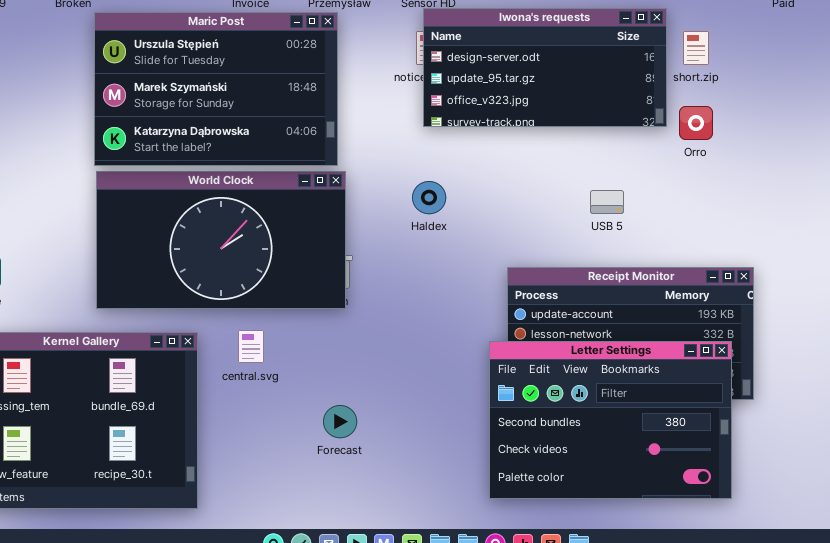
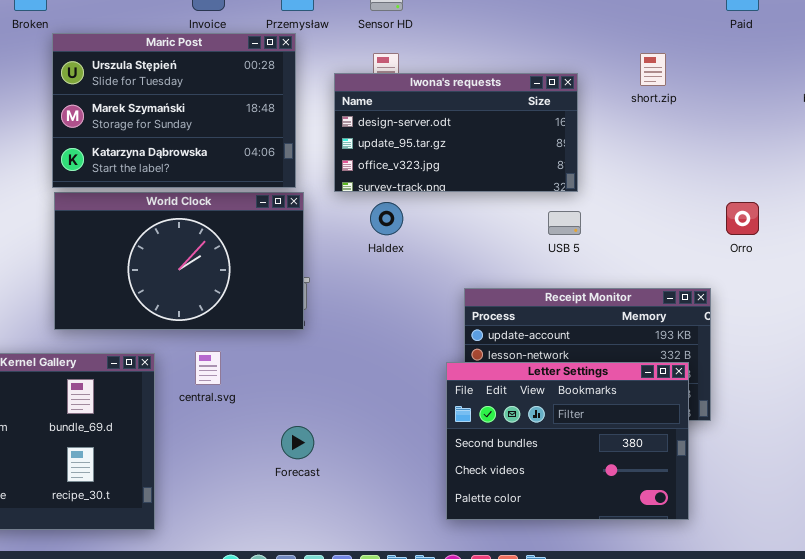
Iwona's requests: [423,8,667,127] -> [334,73,578,192], moved
Orro: [679,106,713,140] -> [726,202,759,235], moved

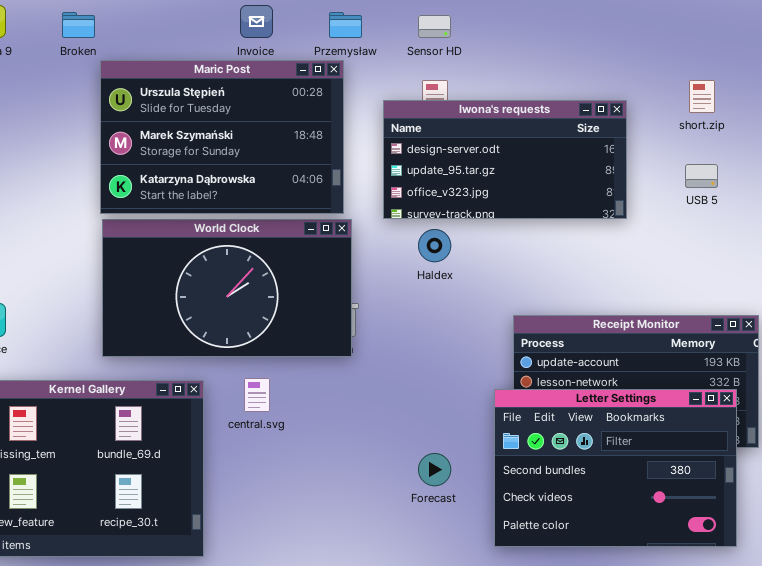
USB 5: [548,211,581,235] -> [685,164,718,188], moved
Forecast: [281,426,314,459] -> [418,453,451,486], moved

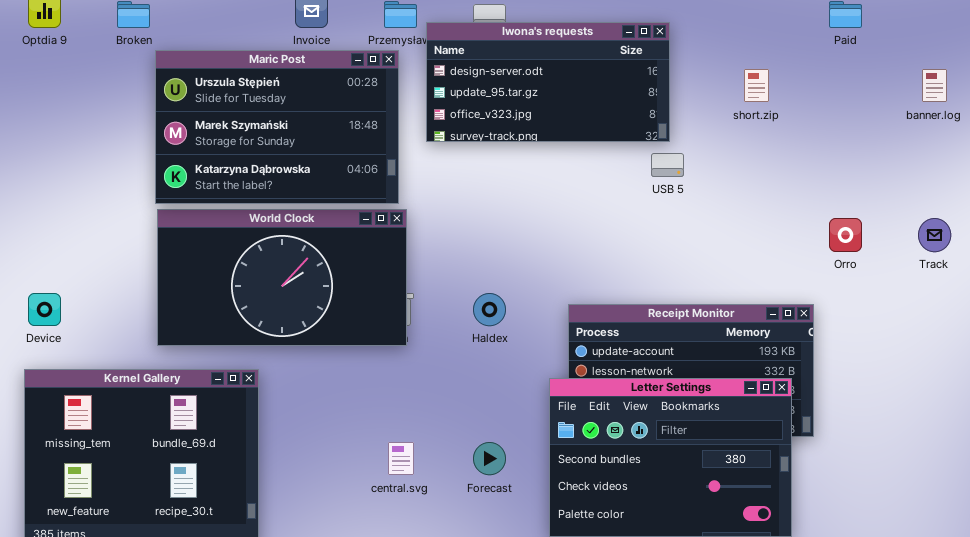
Iwona's requests: [383,100,627,219] -> [426,22,670,142], moved
USB 5: [685,164,718,188] -> [651,153,684,177], moved
Haldex: [418,229,451,262] -> [473,293,506,326], moved
central.svg: [244,378,270,412] -> [388,442,414,475], moved

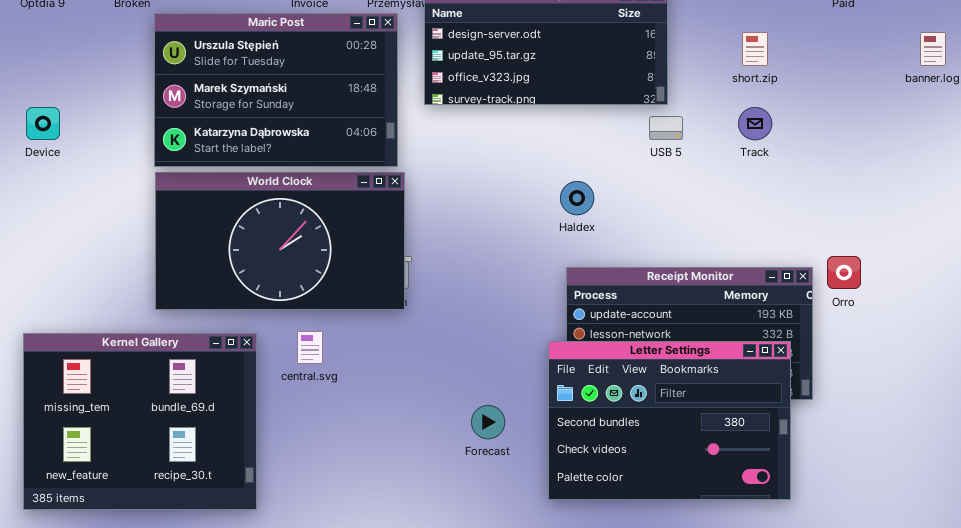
Orro: [829,218,862,252] -> [827,256,861,289], moved
Track: [918,218,951,252] -> [738,107,772,140], moved
Device: [28,293,61,326] -> [26,107,60,140], moved
Haldex: [473,293,506,326] -> [560,181,594,215], moved
central.svg: [388,442,414,475] -> [297,331,323,364], moved

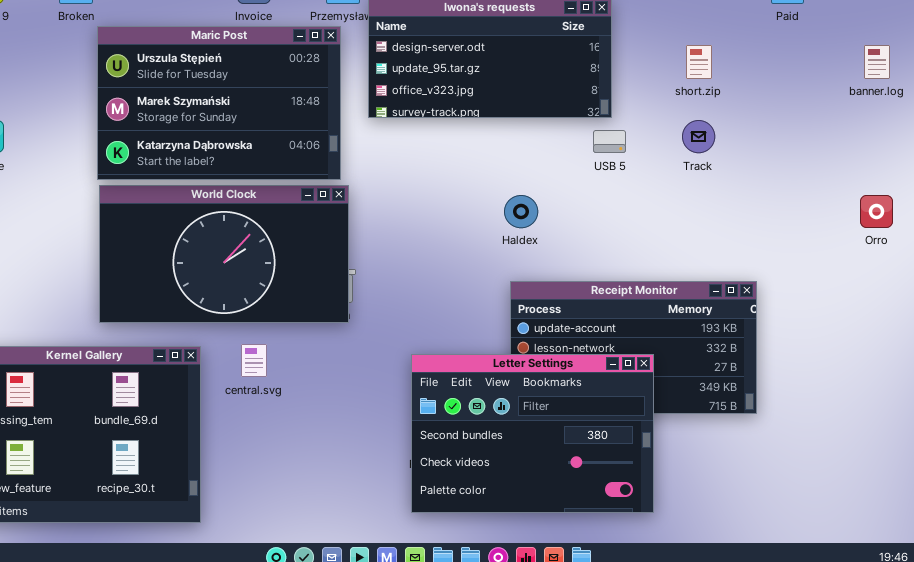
Orro: [827,256,861,289] -> [860,195,893,228], moved
Letter Settings: [548,341,791,500] -> [411,354,654,513], moved

